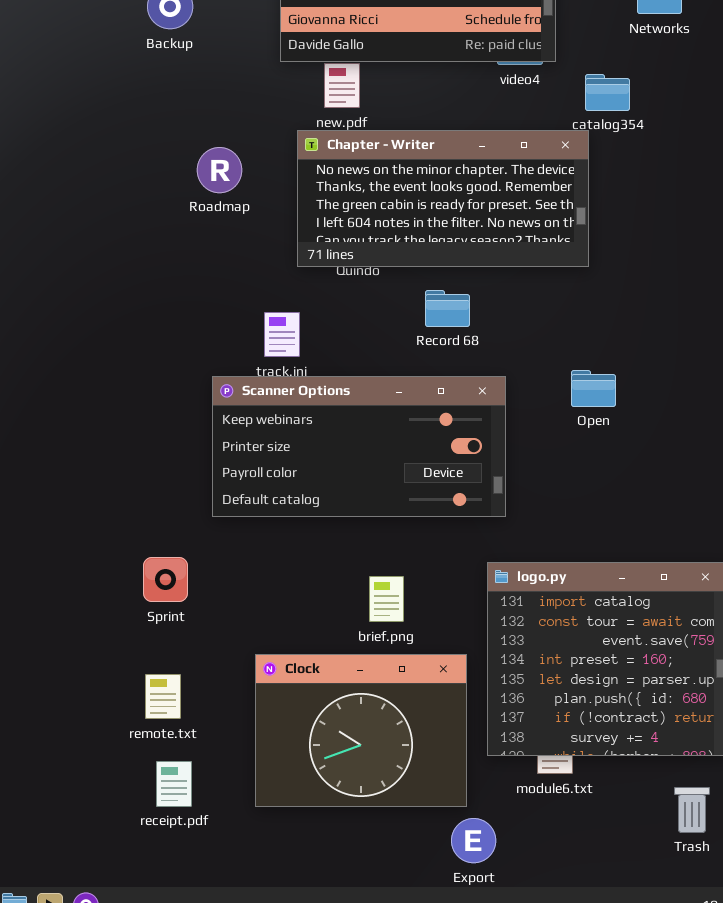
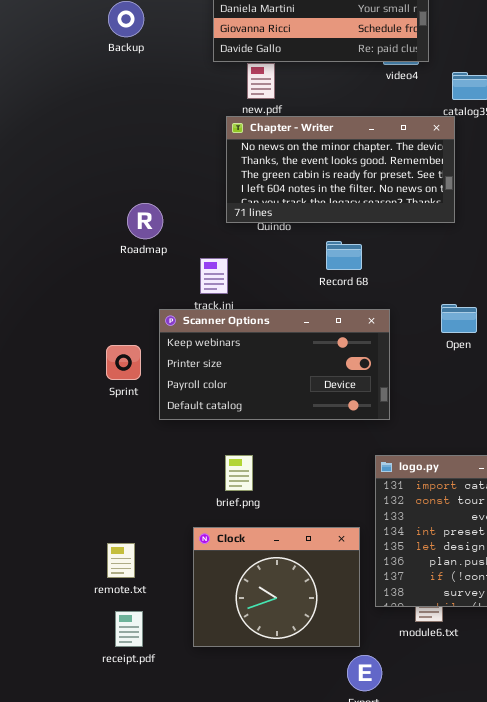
Roadmap: [197,147,242,193] -> [127,203,163,239], moved
Sprint: [143,557,188,602] -> [106,345,141,380], moved
brief.png: [369,576,404,622] -> [225,455,253,491], moved

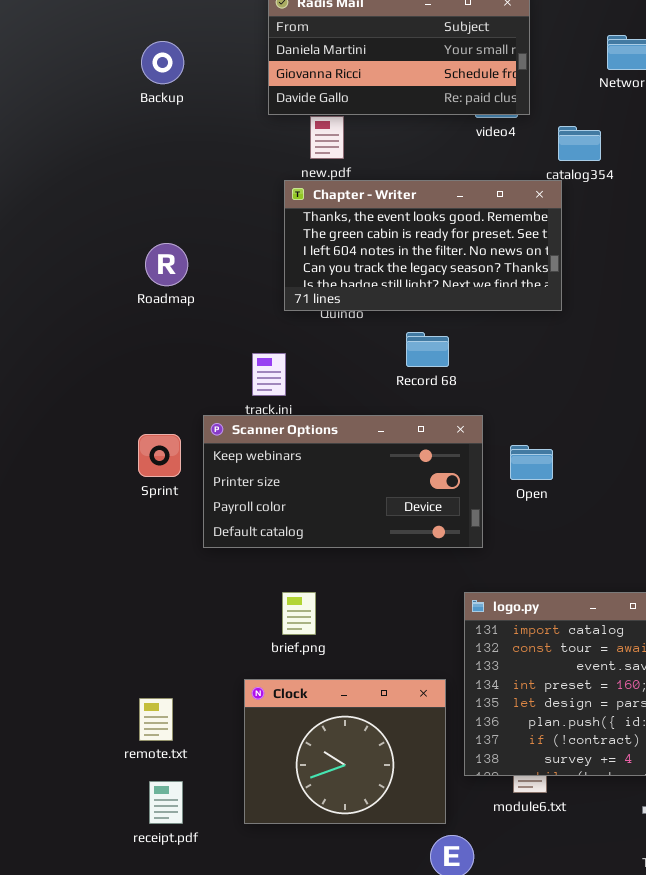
Chapter - Writer: [226,116,455,223] -> [284,180,562,311], scrolled down 1 row
Roadmap: [127,203,163,239] -> [145,243,188,286], moved
Open: [441,304,477,333] -> [510,445,553,480], moved
Sprint: [106,345,141,380] -> [138,434,181,477], moved

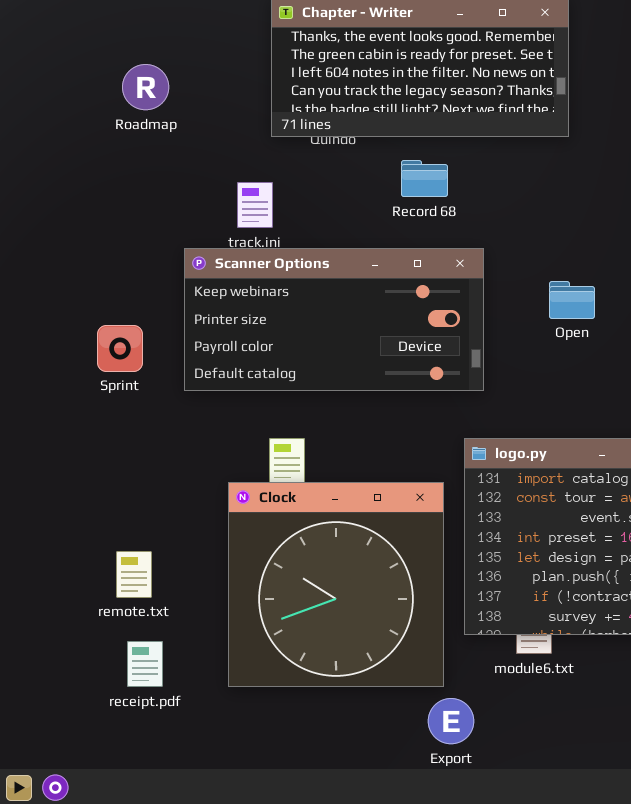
Sprint: [138,434,181,477] -> [97,325,143,372], moved
Open: [510,445,553,480] -> [549,281,595,319], moved
Clock: [244,679,446,824] -> [228,482,444,687], resized

